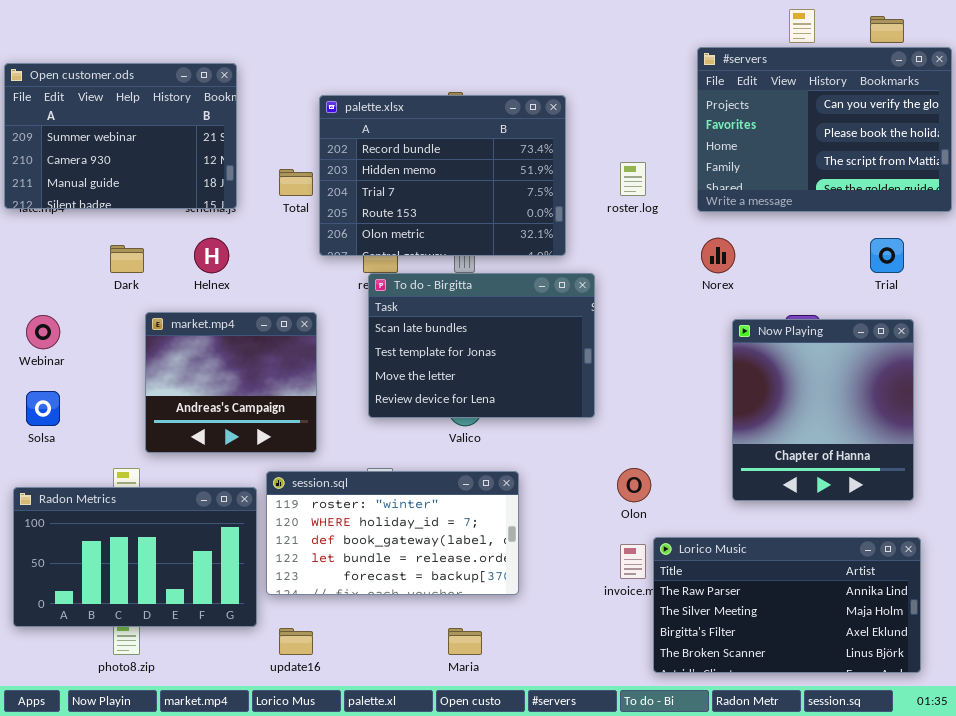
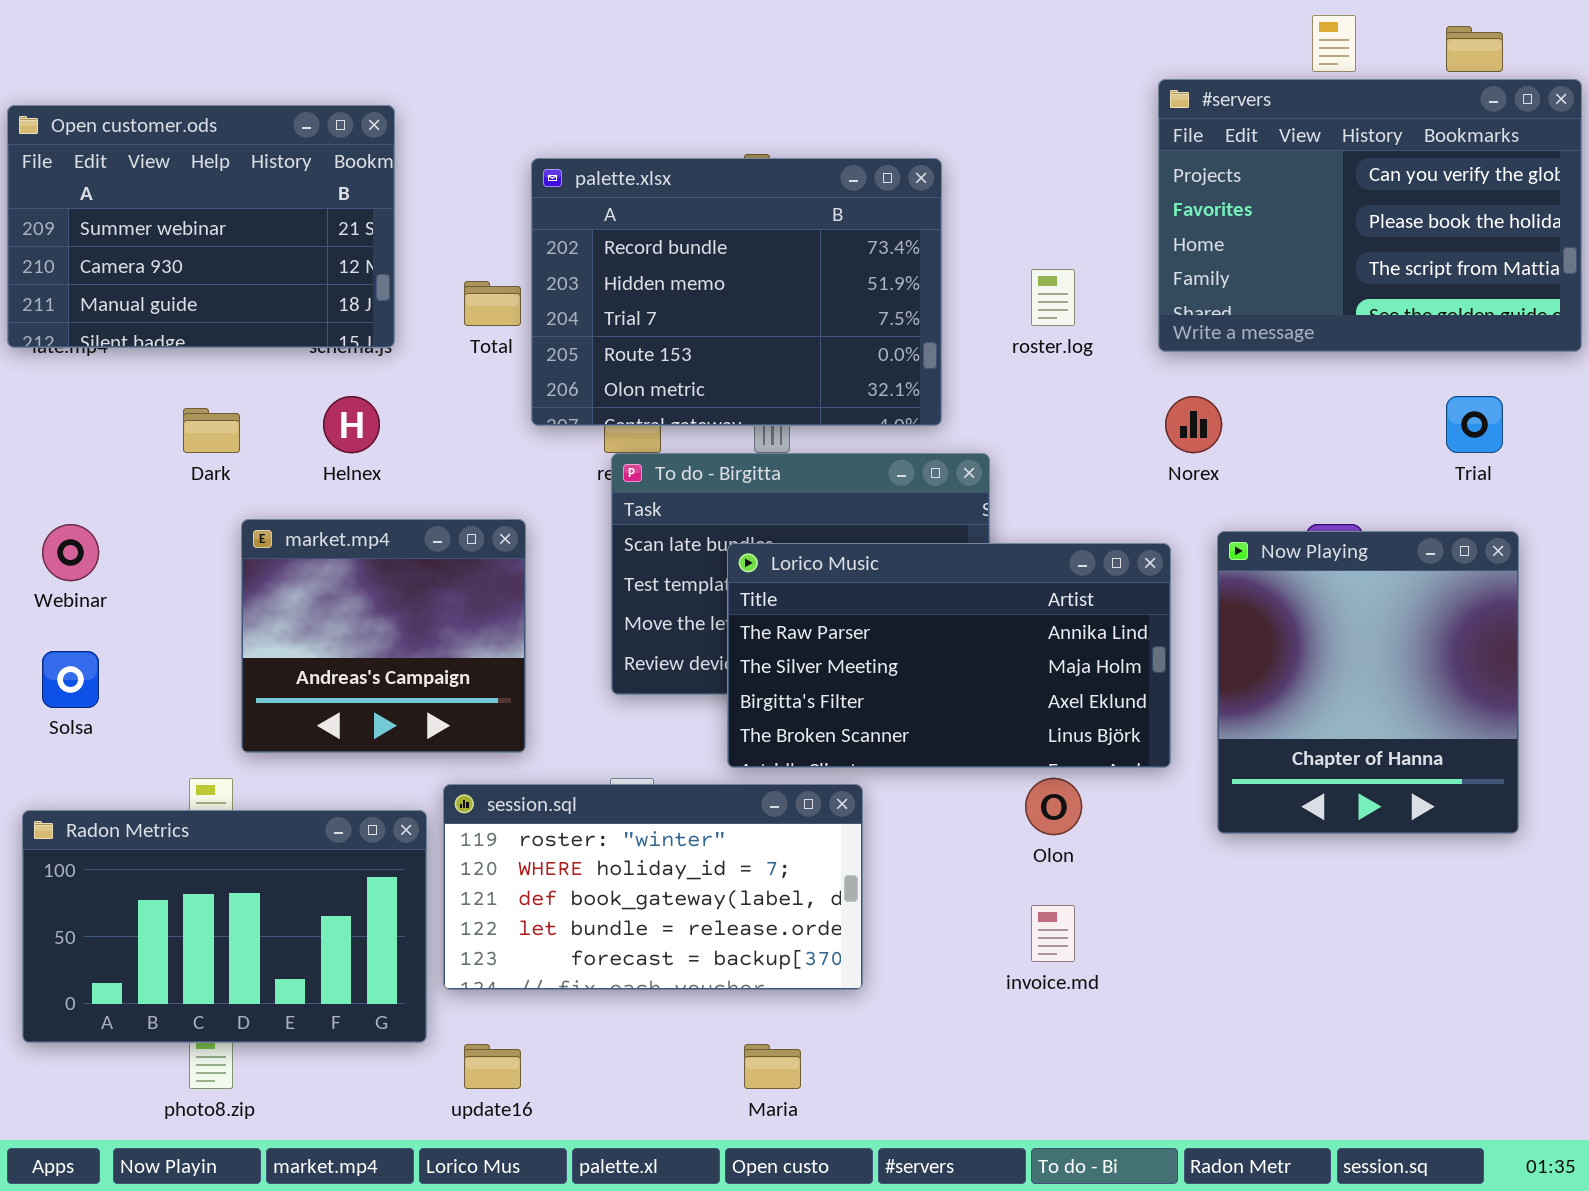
Lorico Music: [653,537,921,673] -> [727,543,1171,768], moved

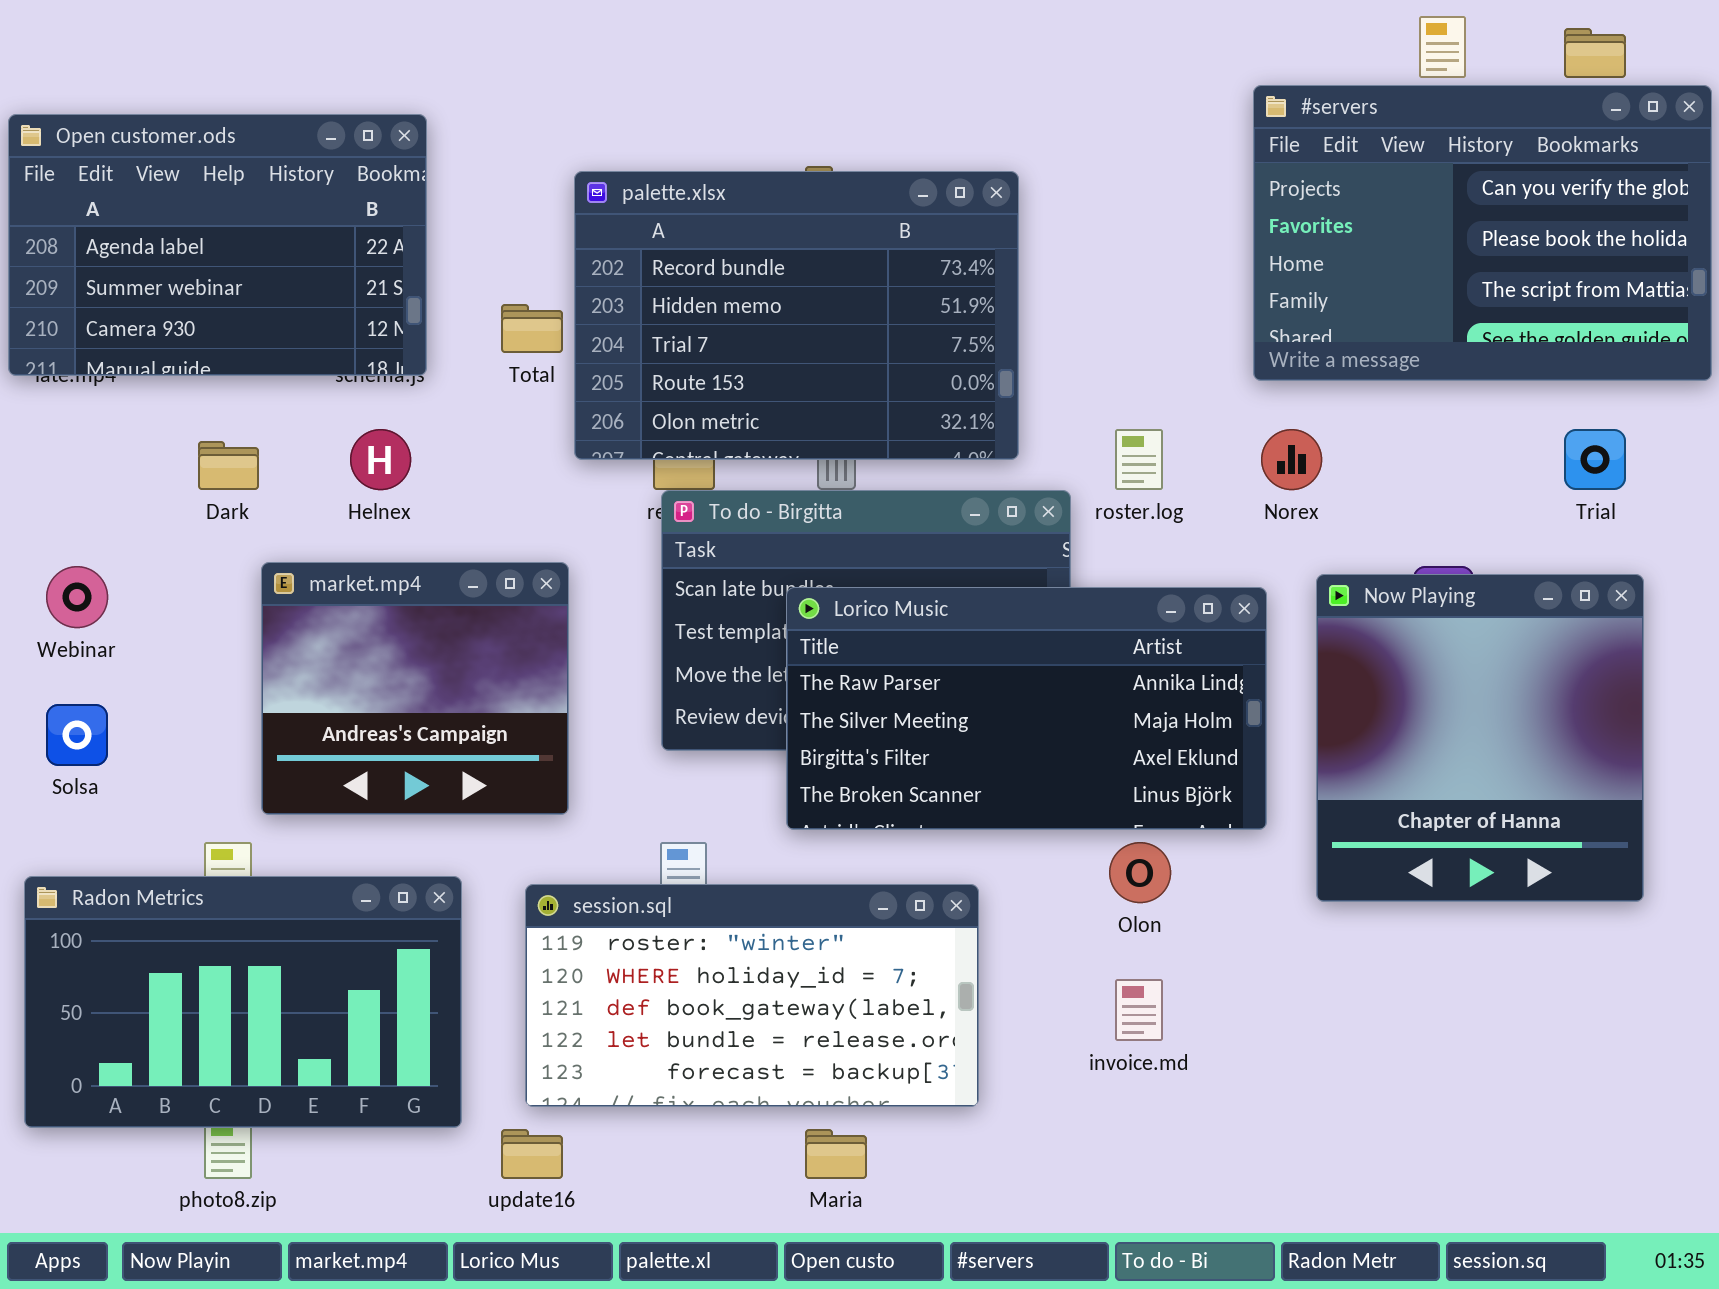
Open customer.ods: [7,105,395,348] -> [8,114,427,376], scrolled up 1 row
roster.log: [1031,269,1075,326] -> [1115,429,1163,490], moved
session.sql: [443,784,863,990] -> [525,884,979,1107], moved

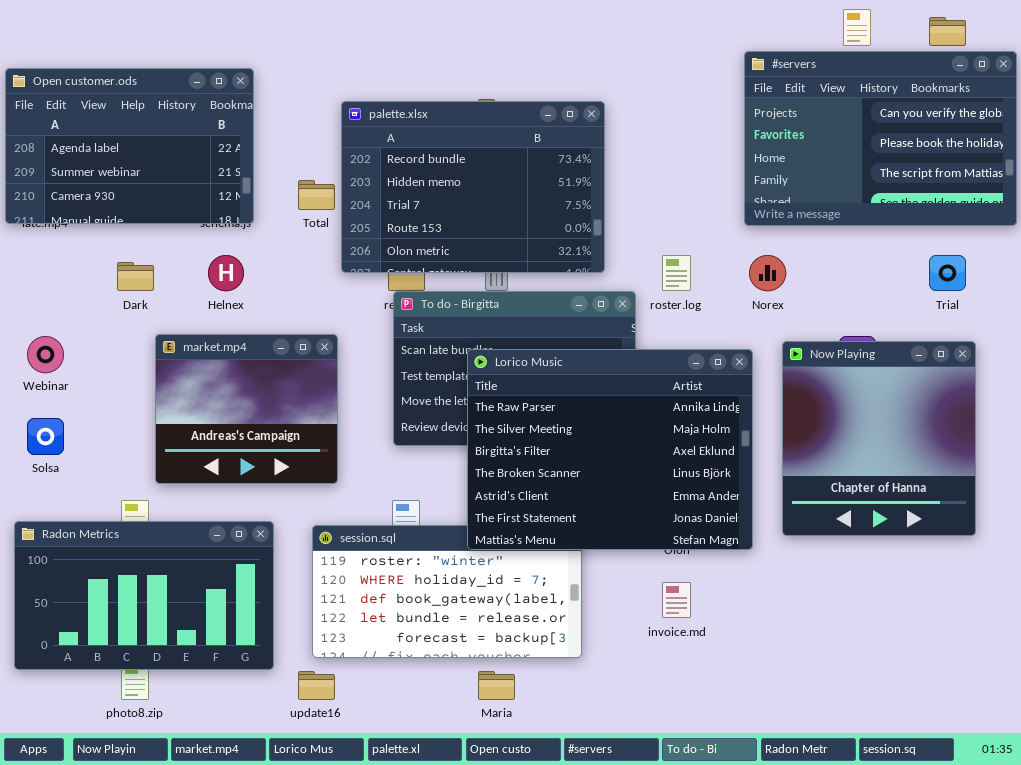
Lorico Music: [786,587,1267,830] -> [467,349,753,550], resized

